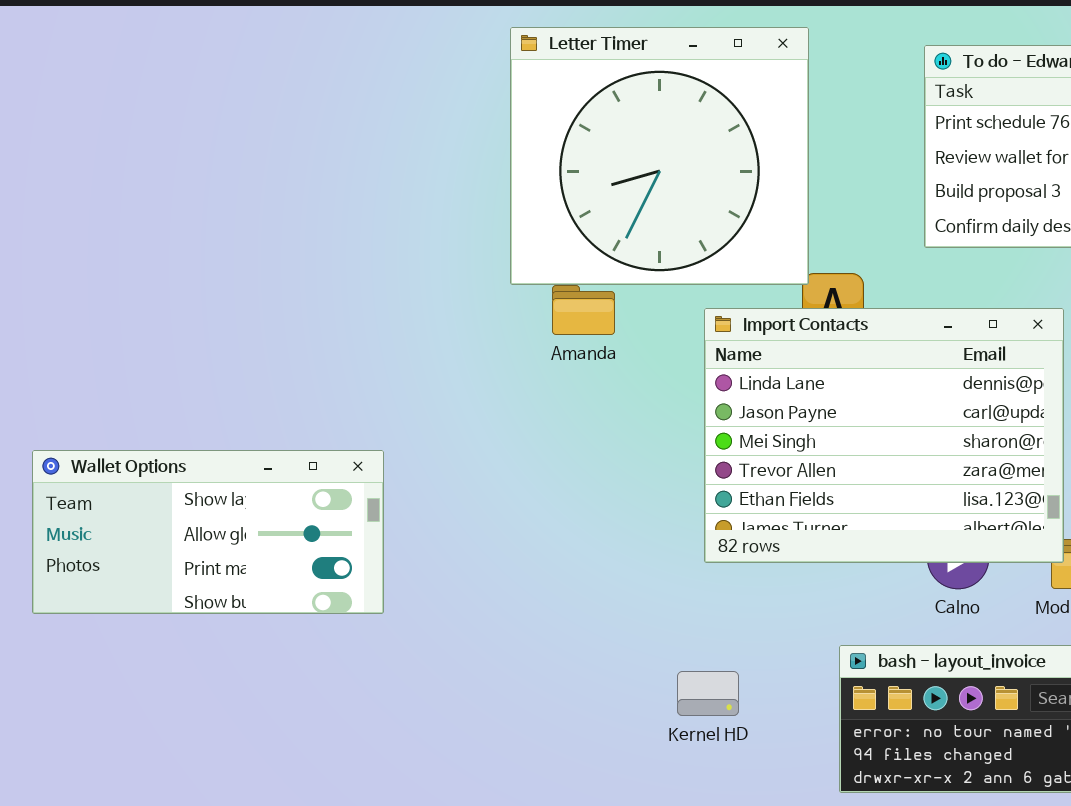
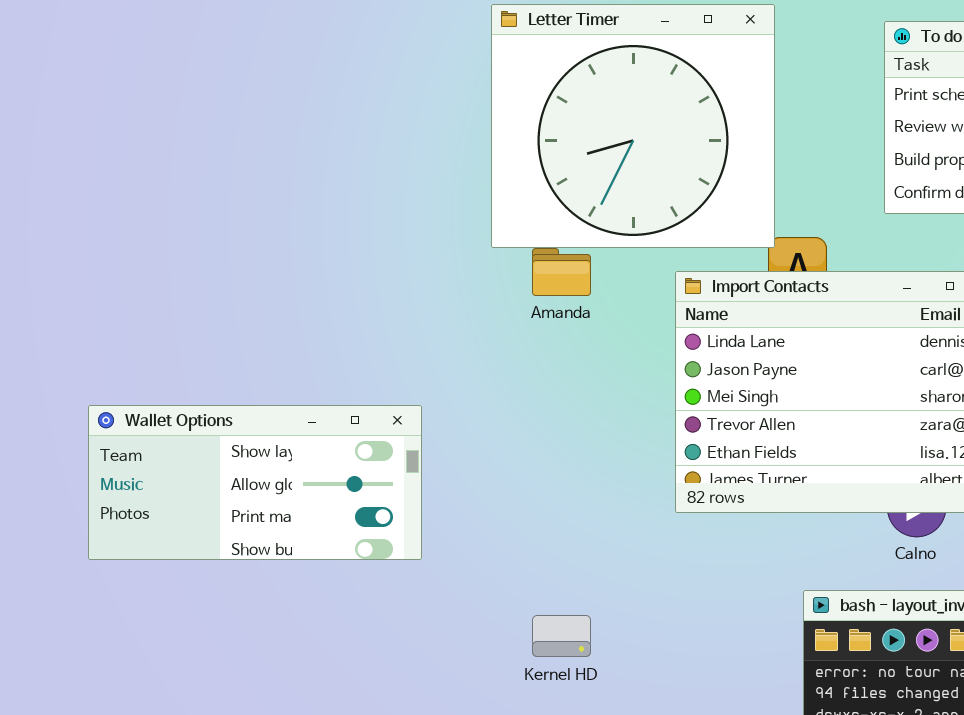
Wallet Options: [32,450,384,614] -> [88,405,422,560], moved
Kernel HD: [677,671,739,716] -> [532,615,591,657], moved

